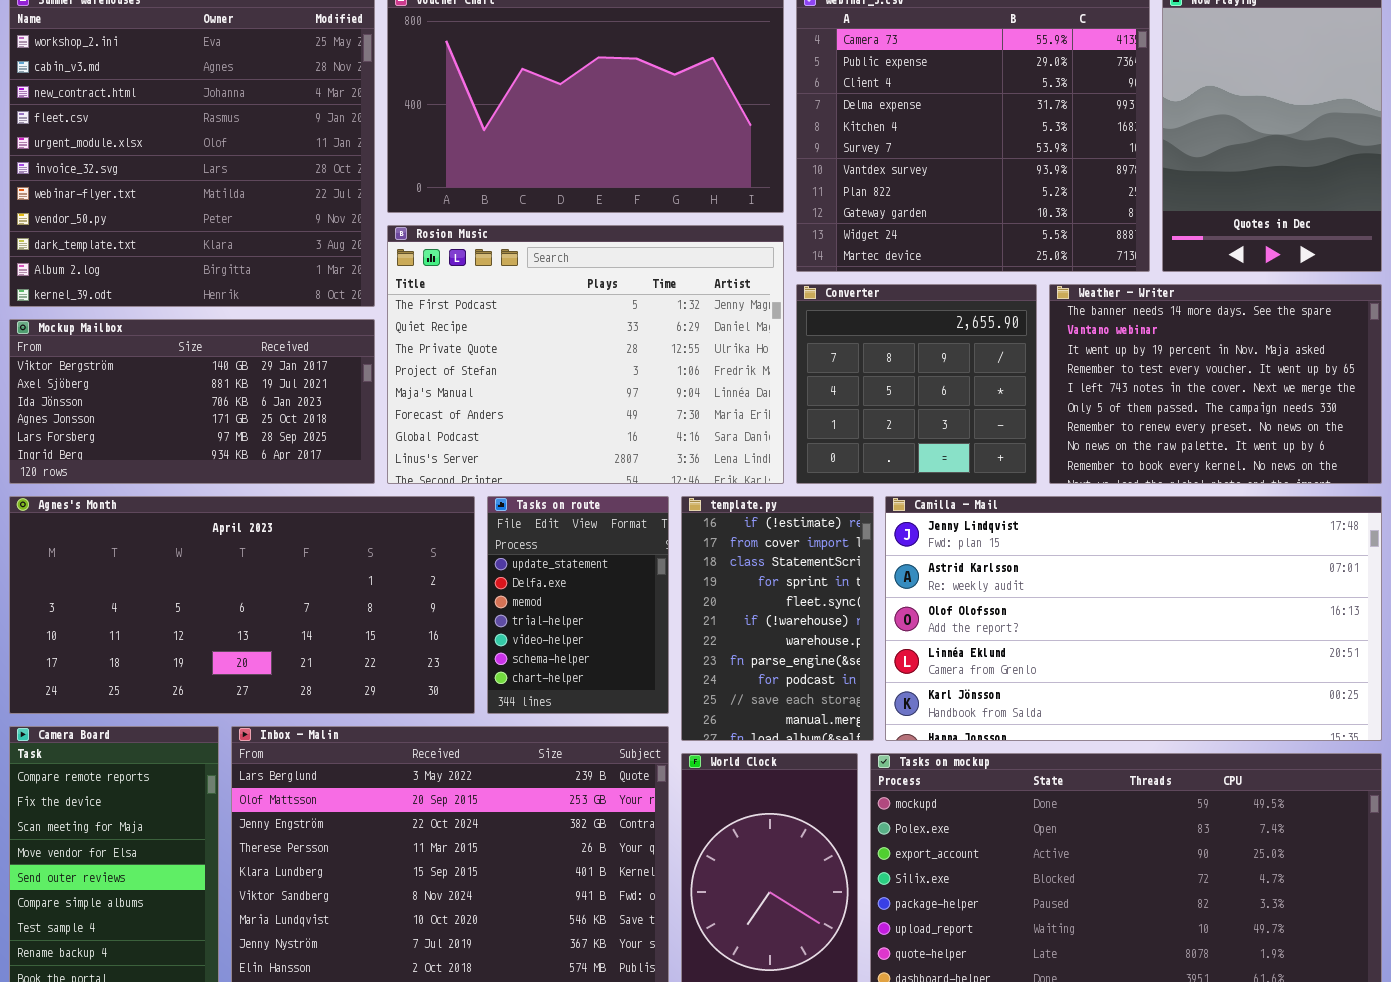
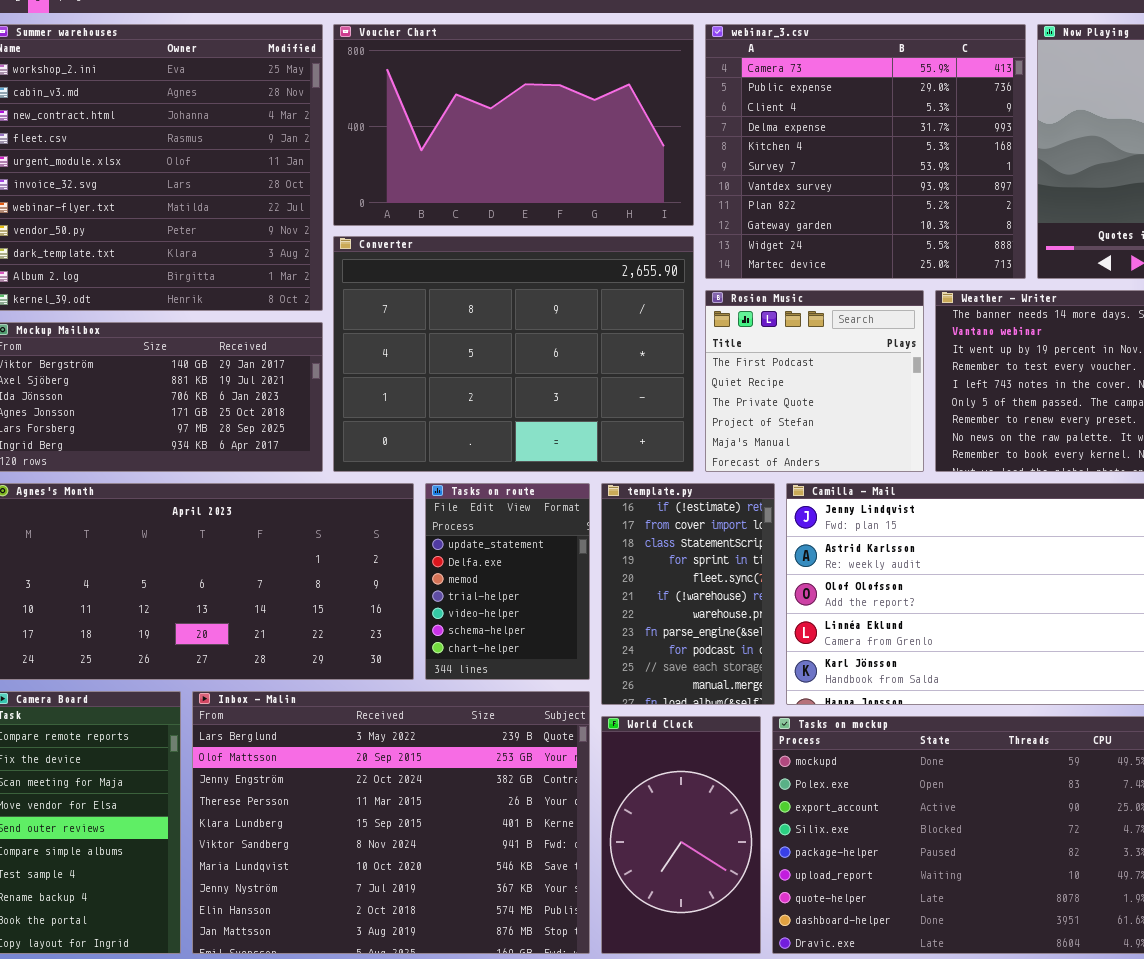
Rosion Music: [387,225,784,484] -> [705,290,924,472], moved, resized
Converter: [796,284,1037,484] -> [333,236,694,472], moved, resized

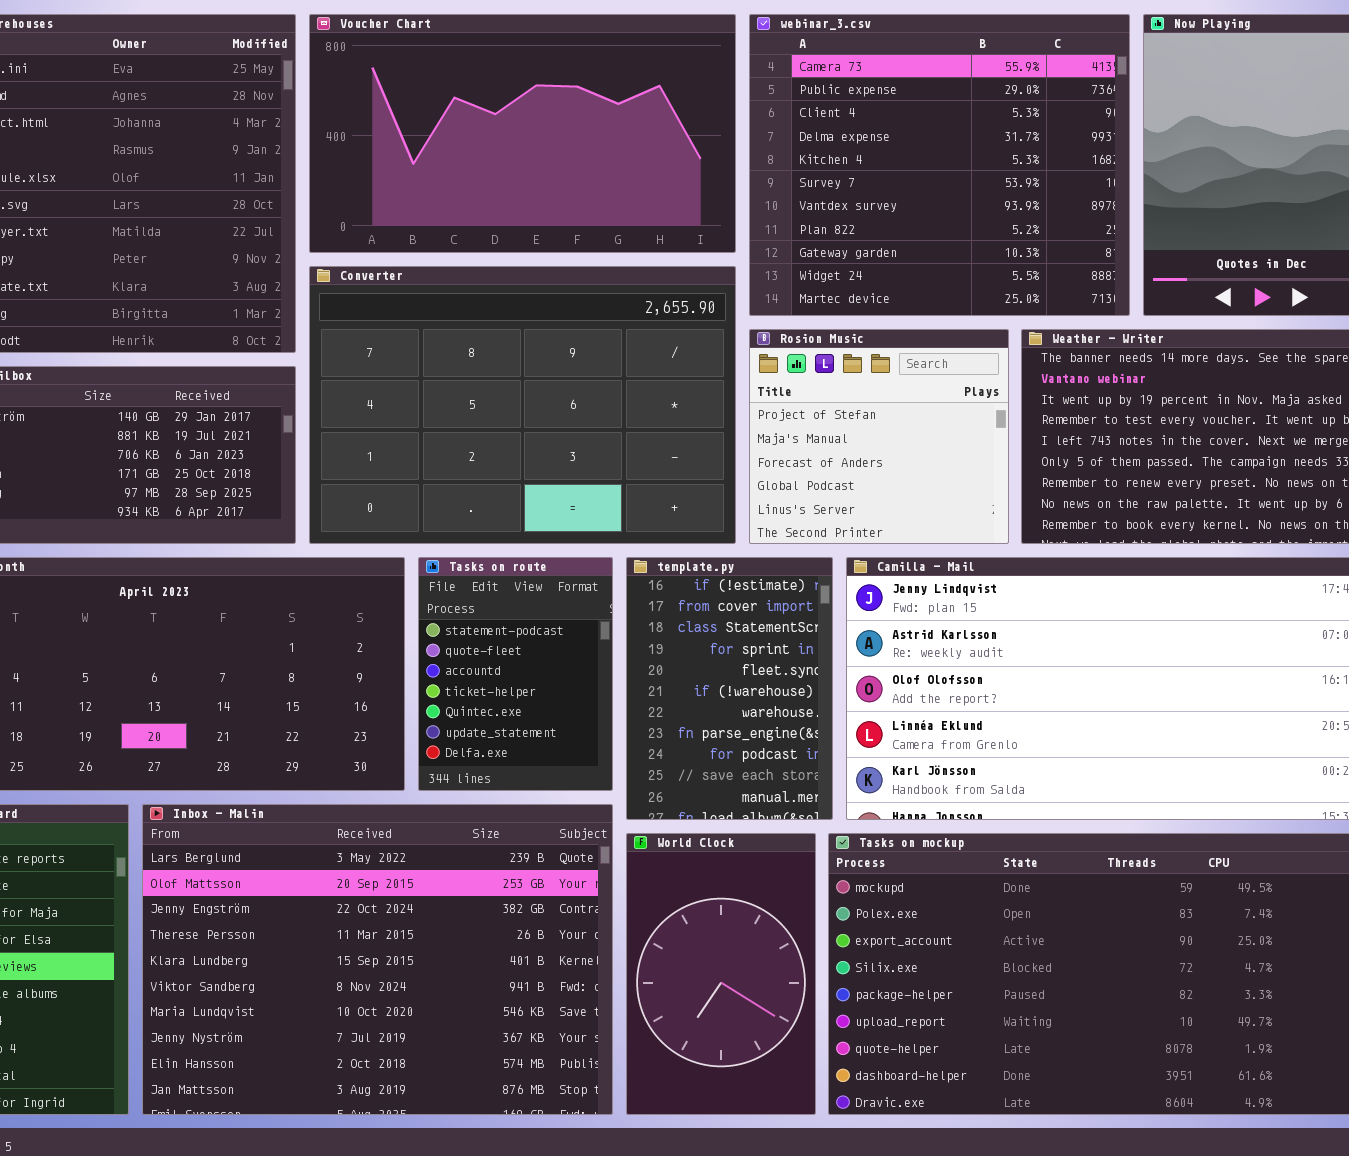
Rosion Music: [705,290,924,472] -> [749,329,1009,544], scrolled down 3 rows
Tasks on route: [425,483,590,680] -> [418,557,613,791], scrolled up 5 rows

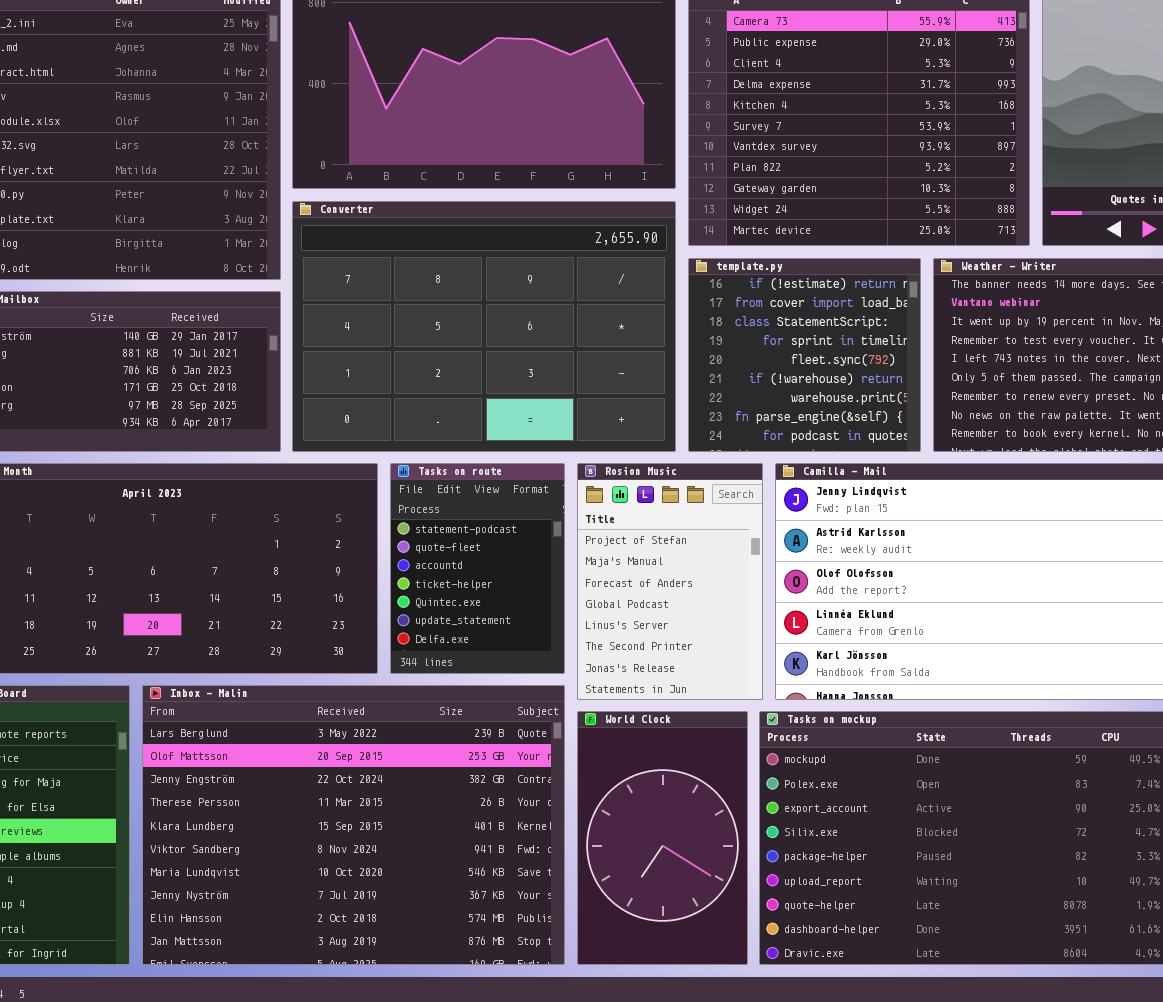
Rosion Music: [749,329,1009,544] -> [577,463,763,700], moved, resized
template.py: [626,557,833,820] -> [688,258,921,452], moved, resized

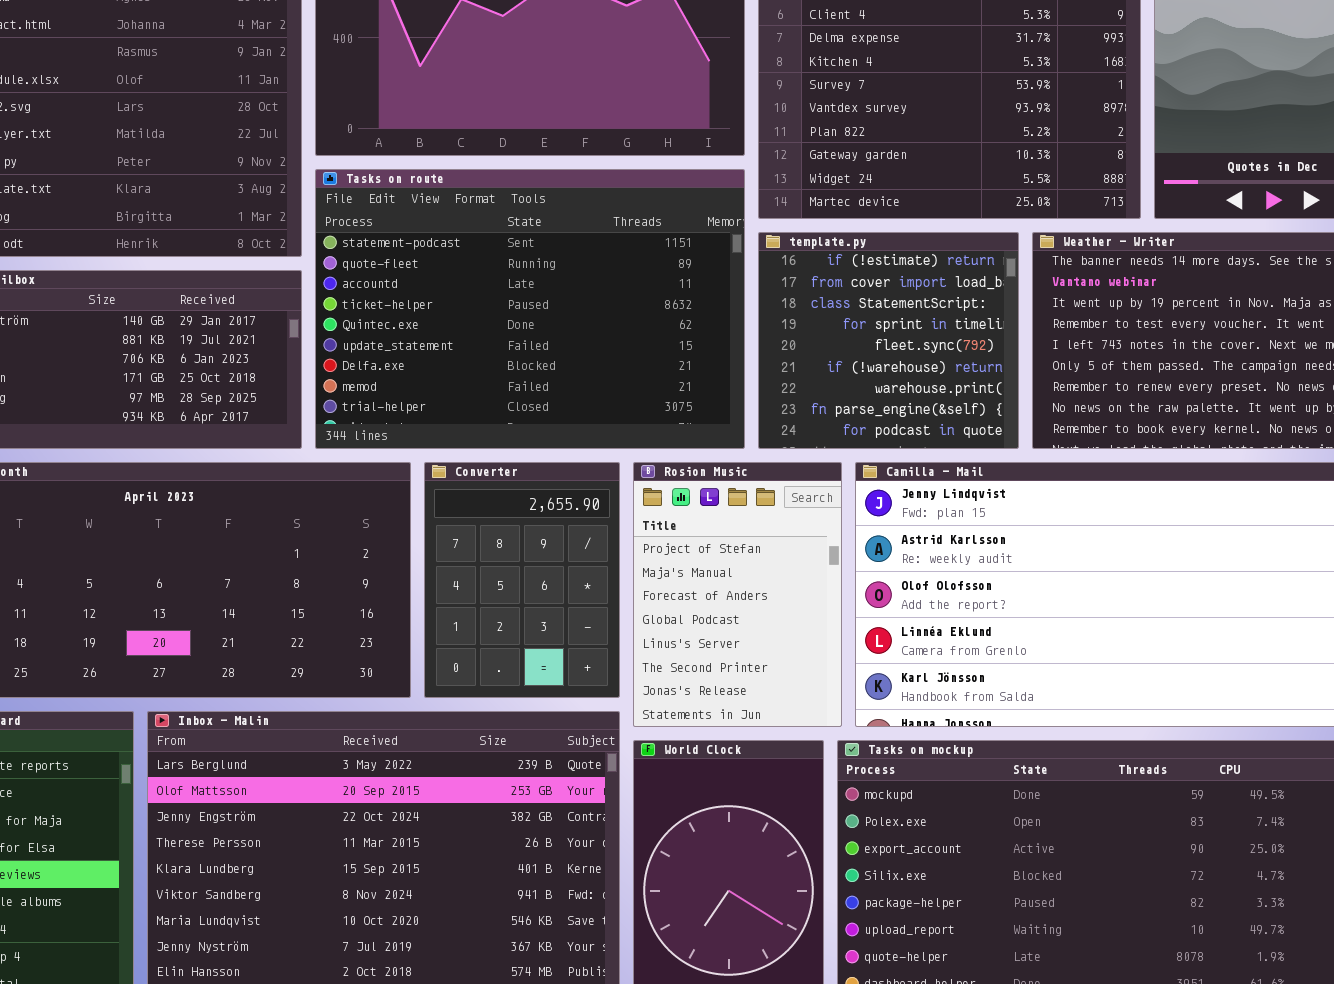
Converter: [292,201,676,452] -> [424,462,620,698], moved, resized
Tasks on route: [390,463,565,674] -> [315,169,745,449], moved, resized

